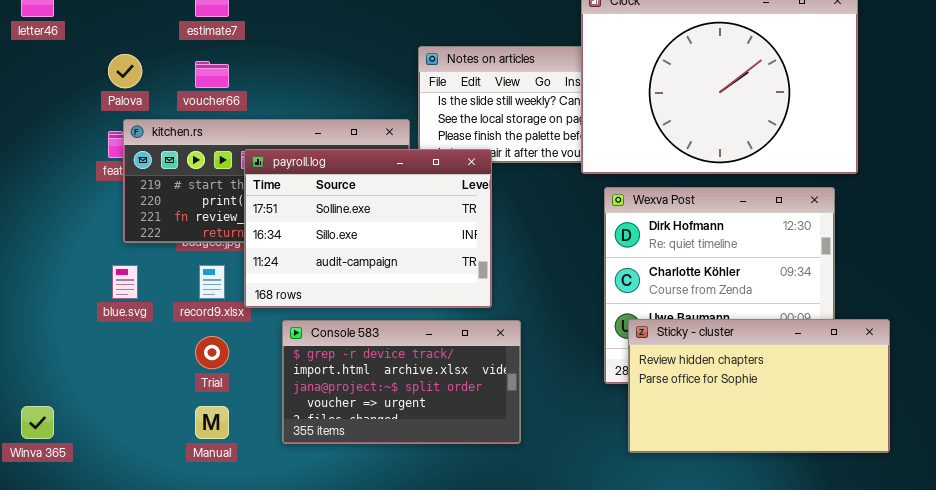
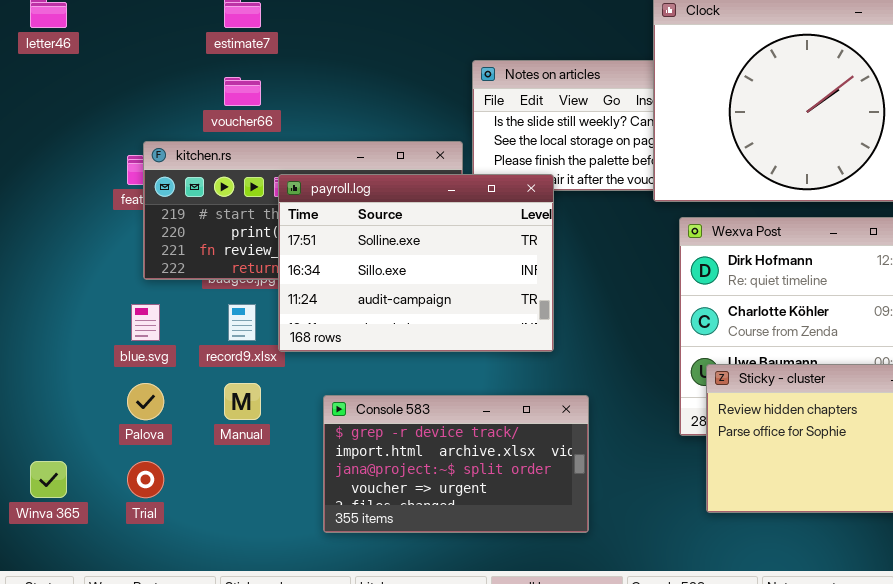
Palova: [108,54,142,88] -> [127,383,164,420], moved
Console 583: [282,320,521,444] -> [323,395,589,533], moved
Trial: [195,336,229,369] -> [127,461,164,498], moved
Manual: [195,406,229,439] -> [224,383,261,420], moved

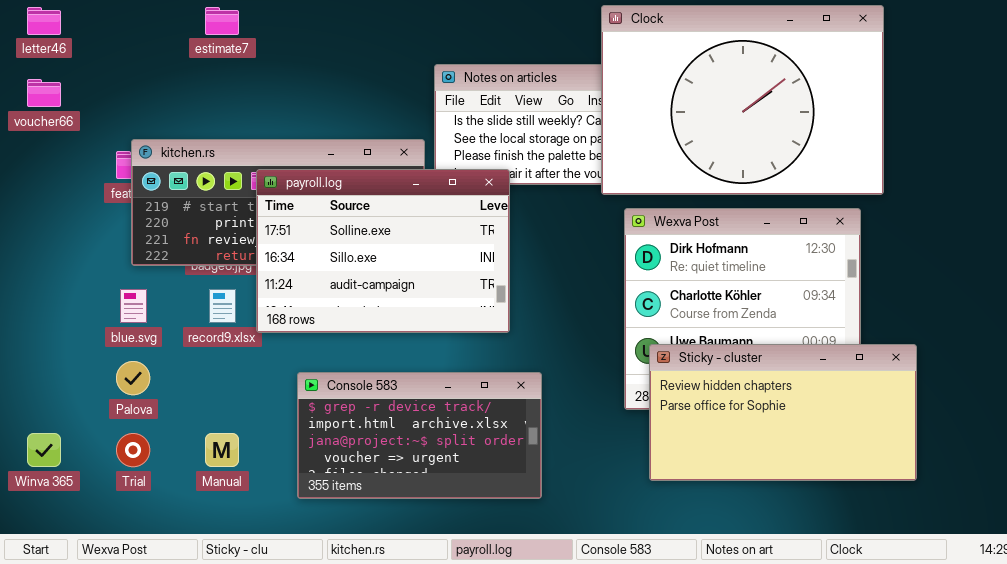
voucher66: [224,77,261,106] -> [27,79,61,107], moved
Manual: [224,383,261,420] -> [205,433,239,467], moved

